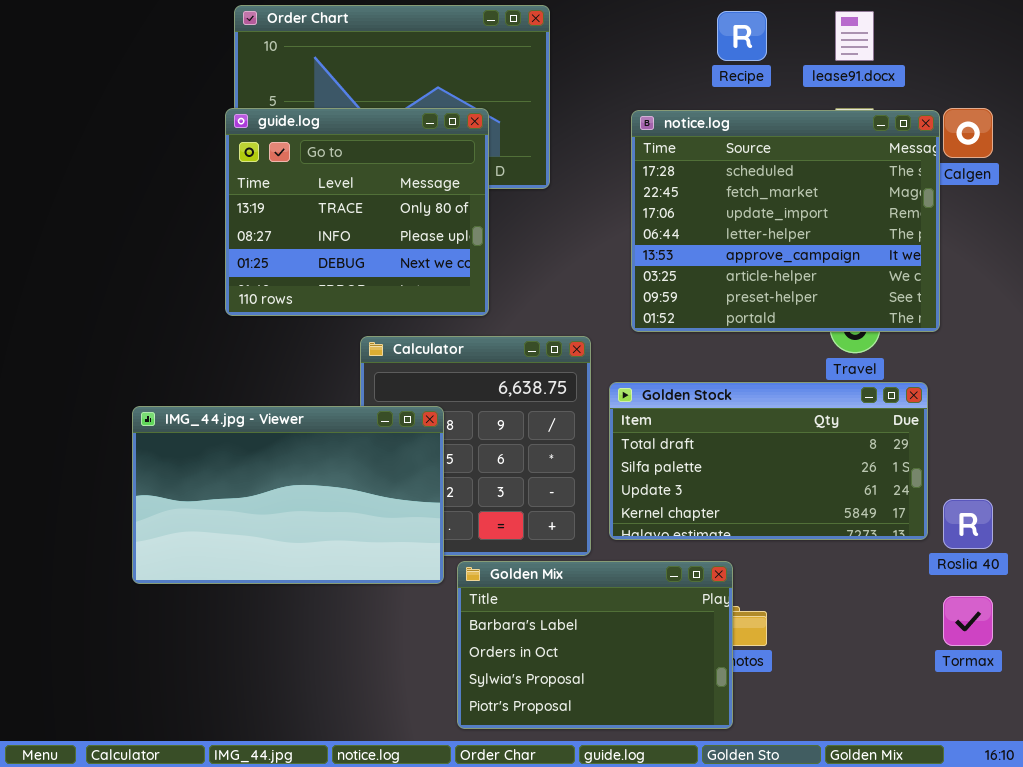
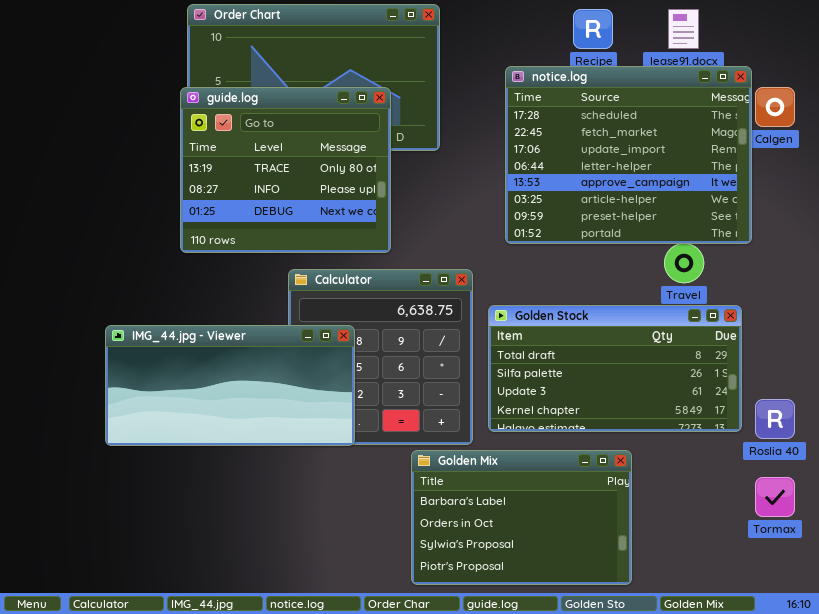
notice.log: [631,110,940,332] -> [505,66,752,244], moved
IMG_44.jpg - Viewer: [132,406,444,584] -> [105,325,355,446], resized
Golden Mix: [457,561,733,729] -> [411,450,632,585], moved

